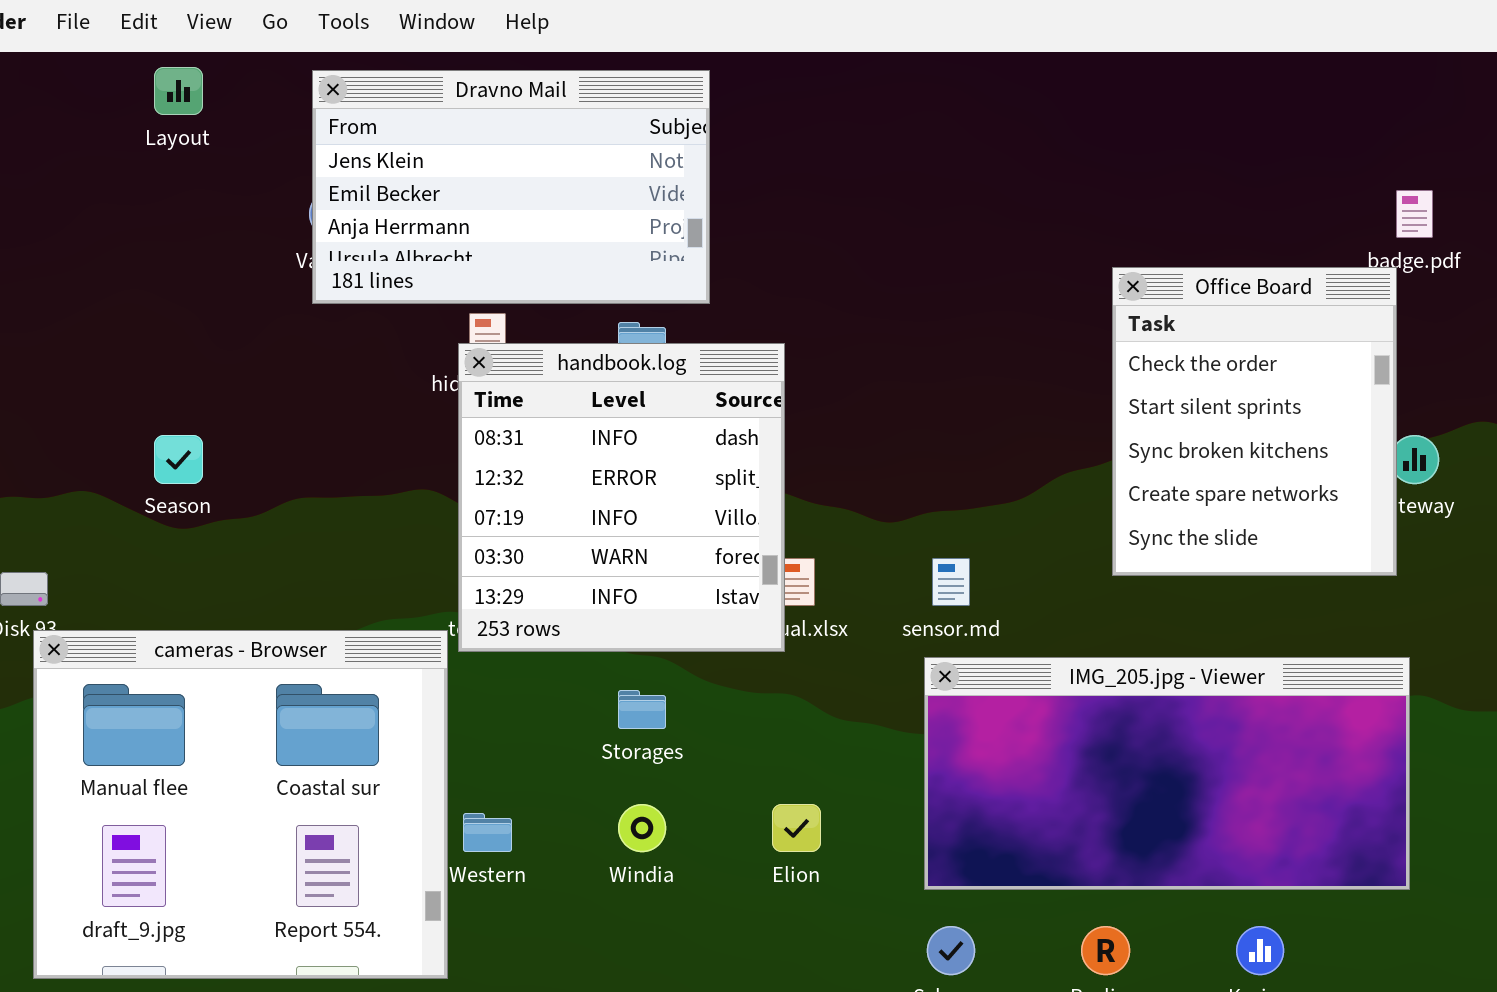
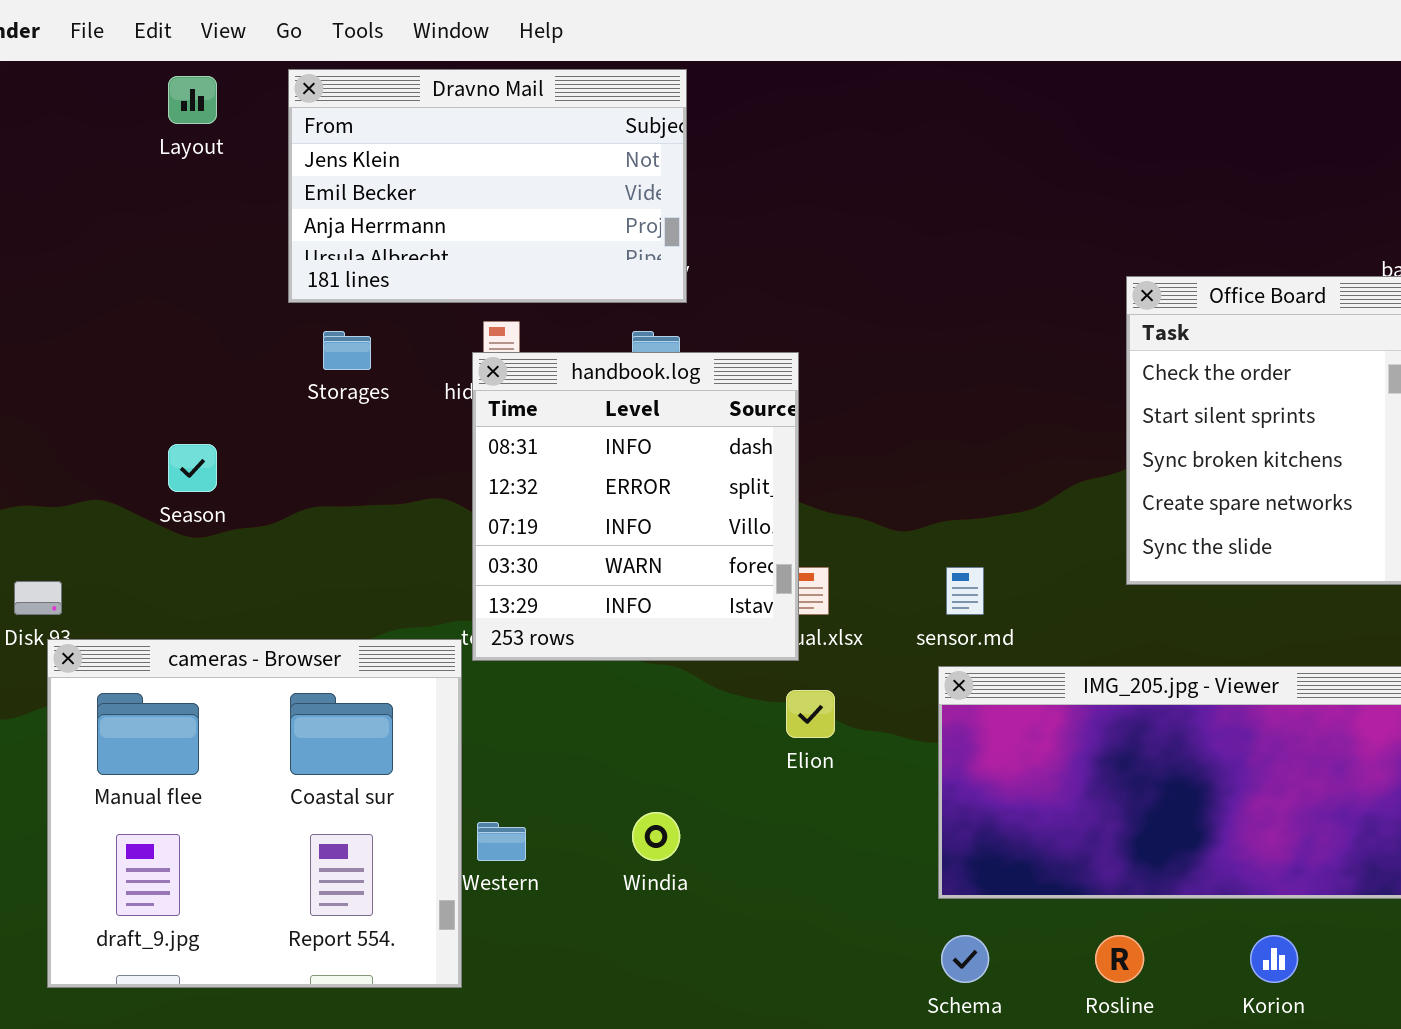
Dravno Mail: [312,70,710,304] -> [288,69,687,303], moved
Storages: [618,690,666,729] -> [323,331,371,370], moved
Elion: [772,804,821,852] -> [786,690,835,738], moved

